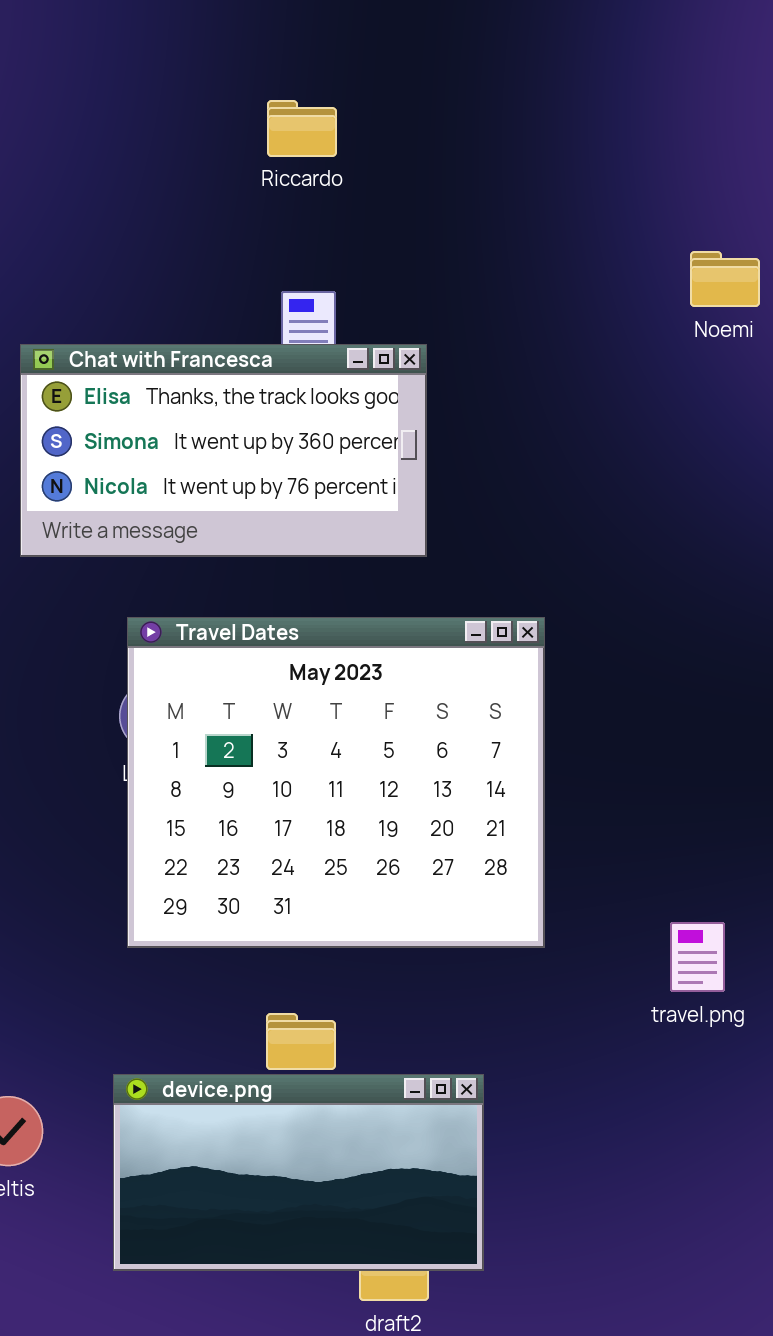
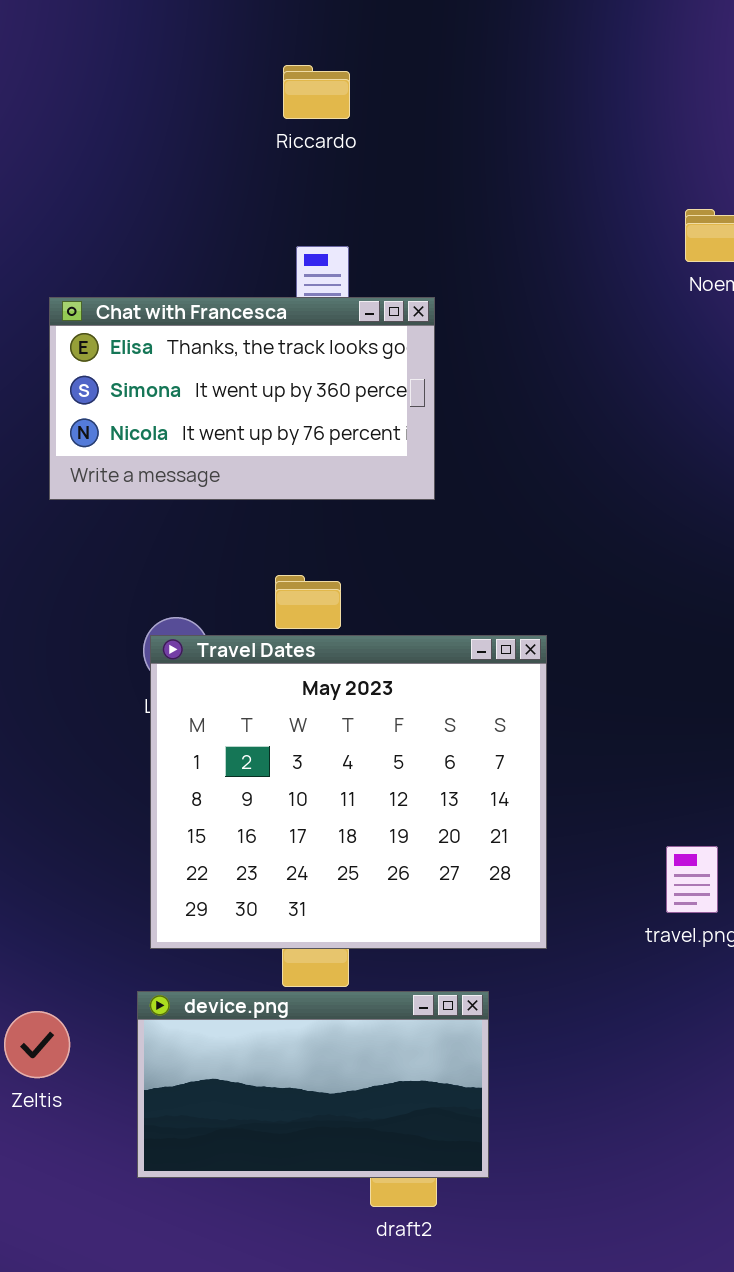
Travel Dates: [127,617,545,948] -> [150,635,547,949], moved

